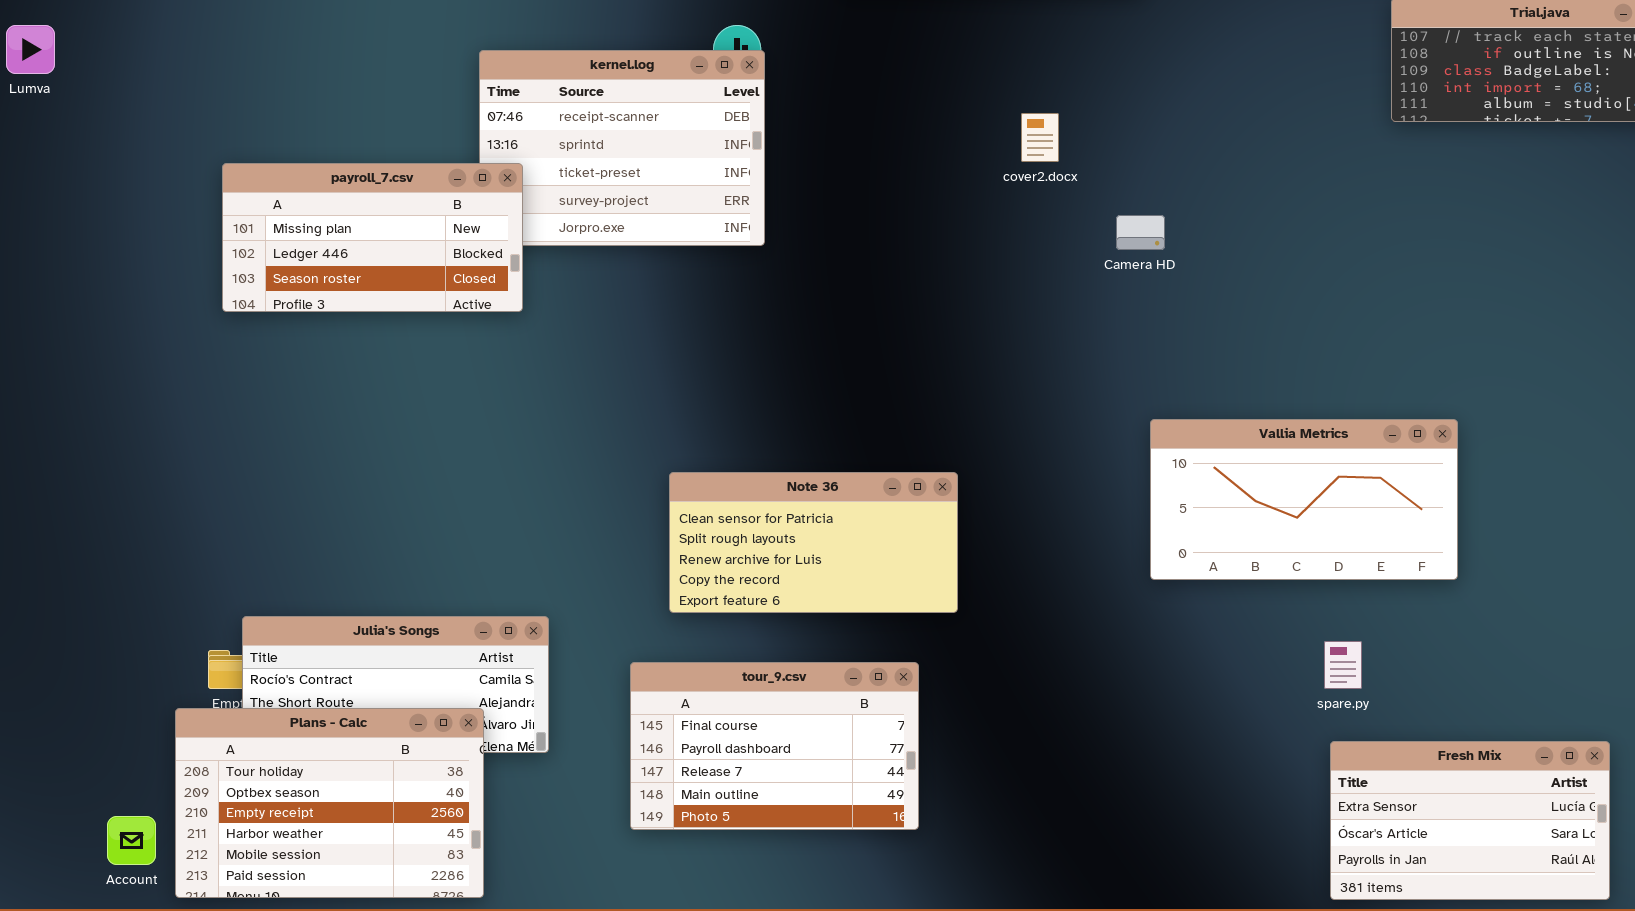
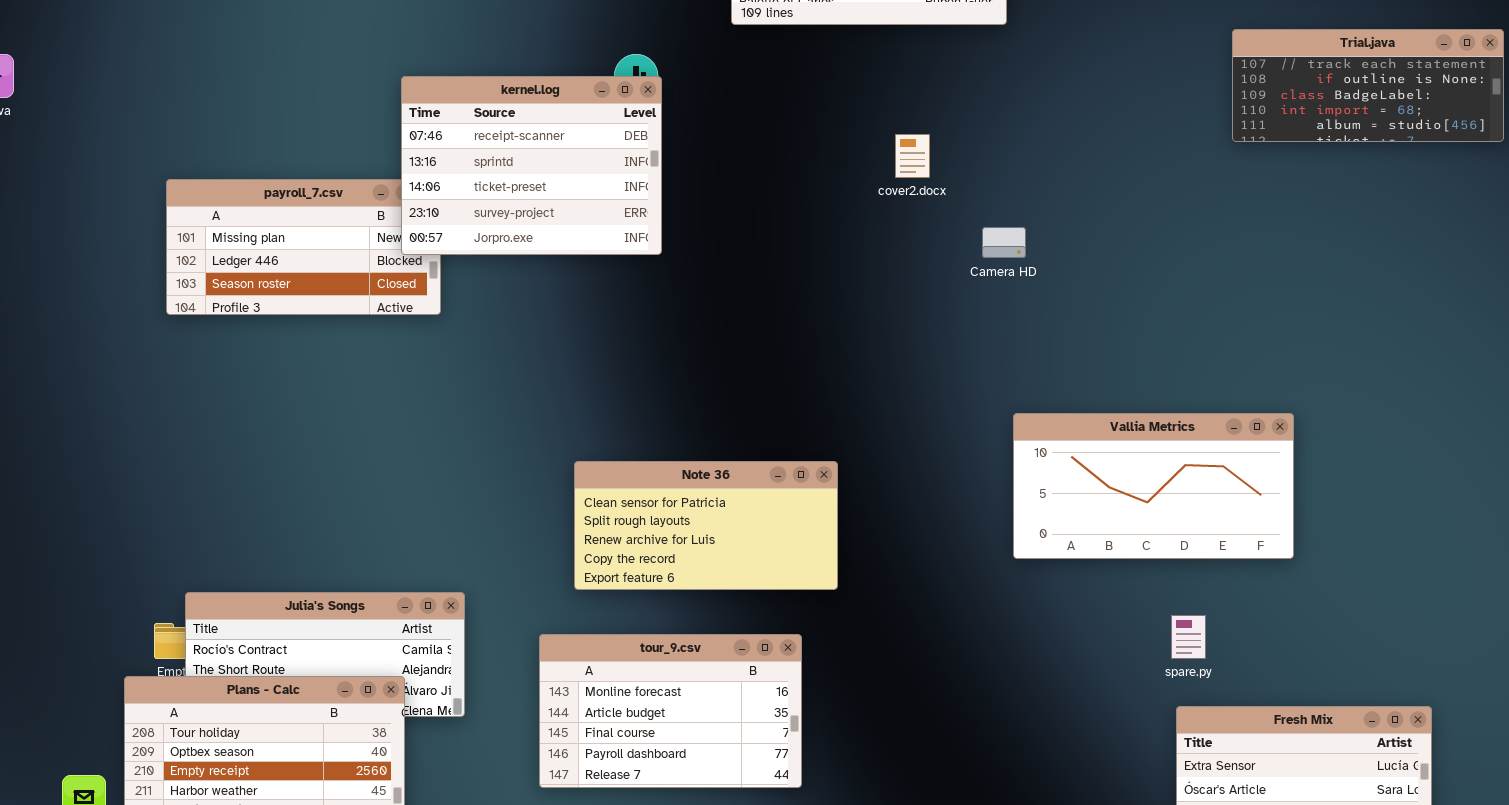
kernel.log: [479,50,765,246] -> [401,76,662,255], raised
tour_9.csv: [630,662,919,830] -> [539,634,802,788], scrolled up 2 rows

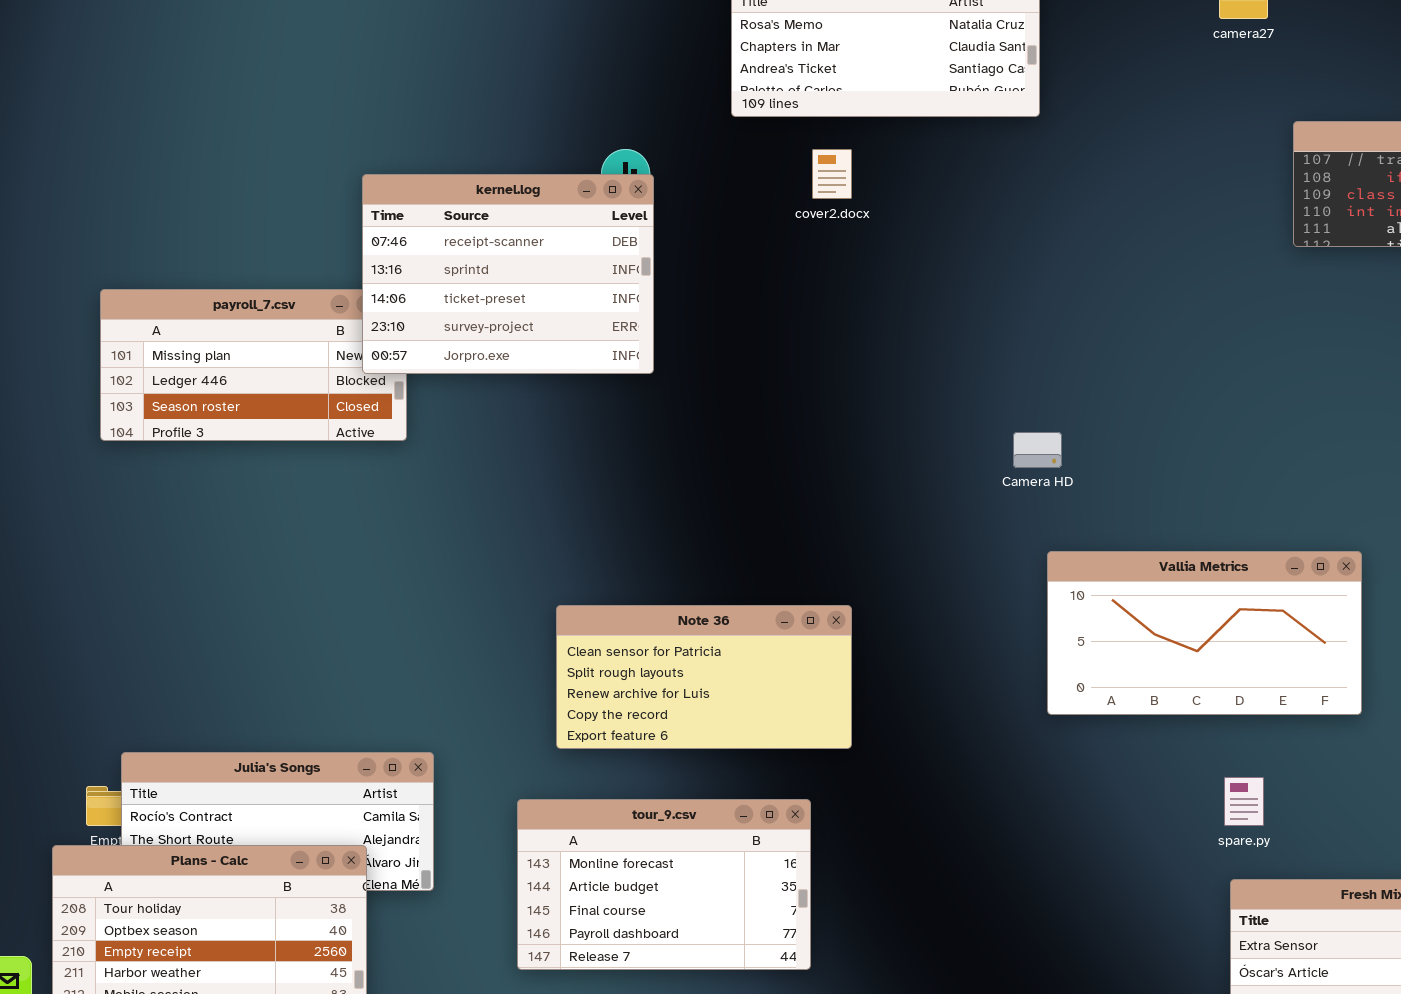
cover2.docx: [895,134,930,178] -> [812,149,852,199], moved
Camera HD: [982,227,1026,258] -> [1013,432,1062,468], moved

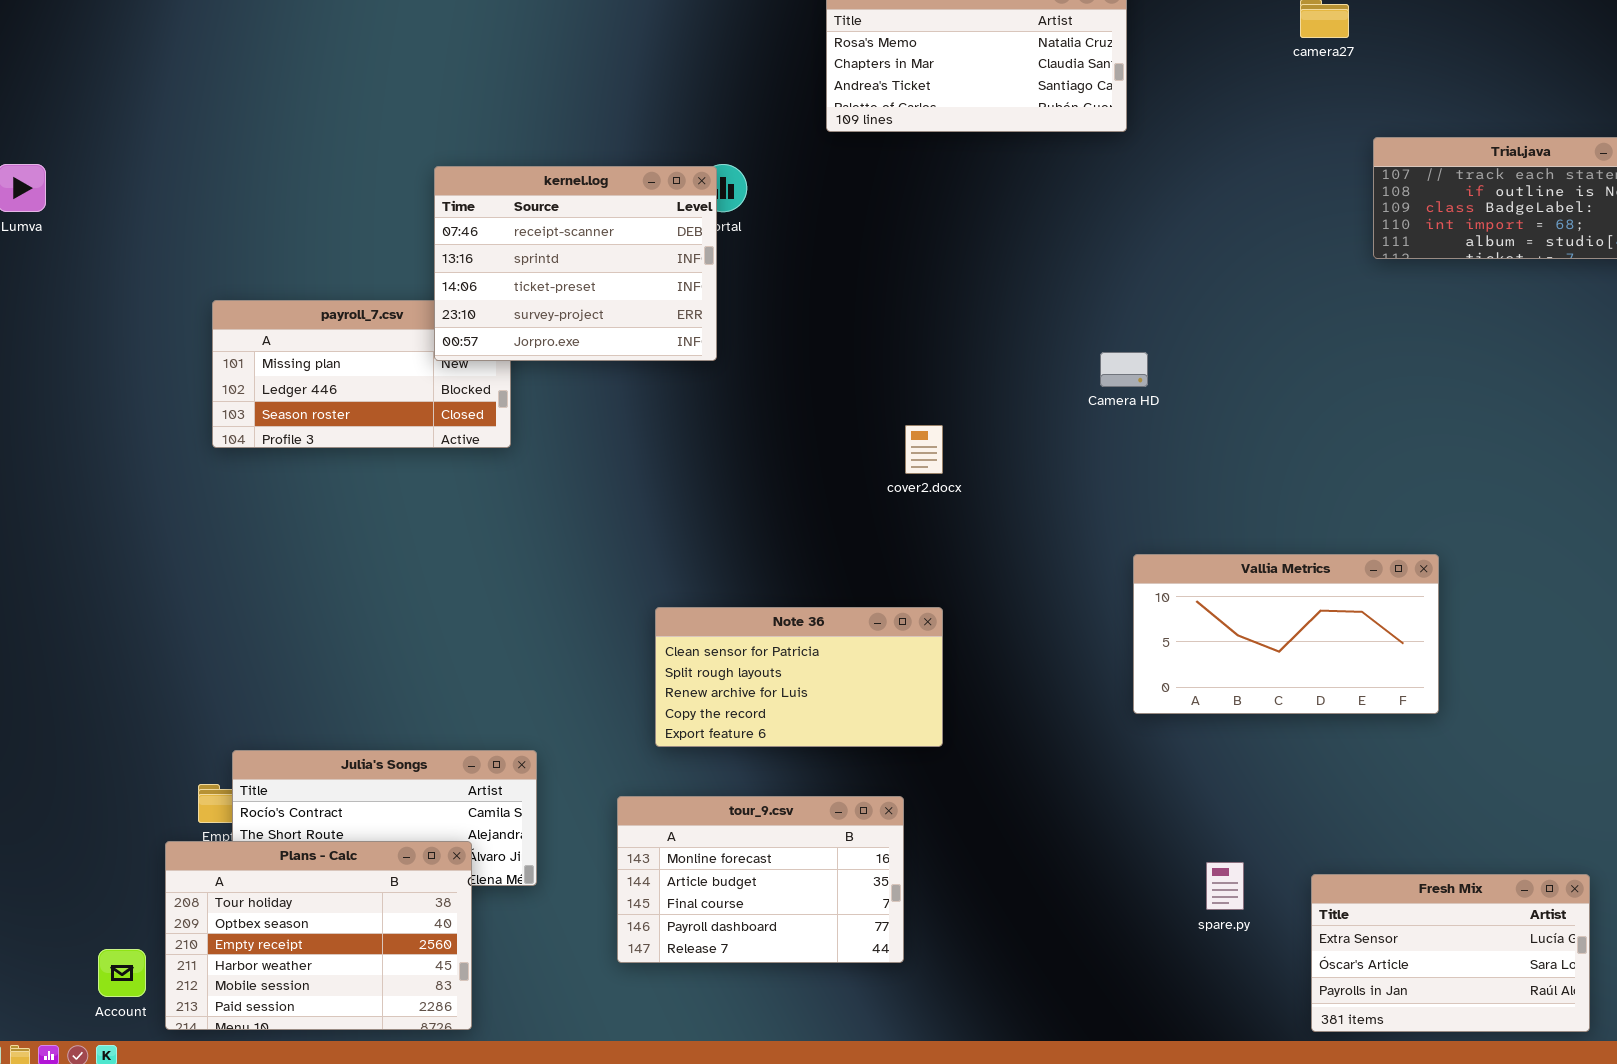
cover2.docx: [812,149,852,199] -> [905,425,943,474], moved
kernel.log: [362,174,654,374] -> [434,166,717,361], moved
Camera HD: [1013,432,1062,468] -> [1100,352,1148,387], moved
spare.py: [1224,777,1264,826] -> [1206,862,1244,910], moved

